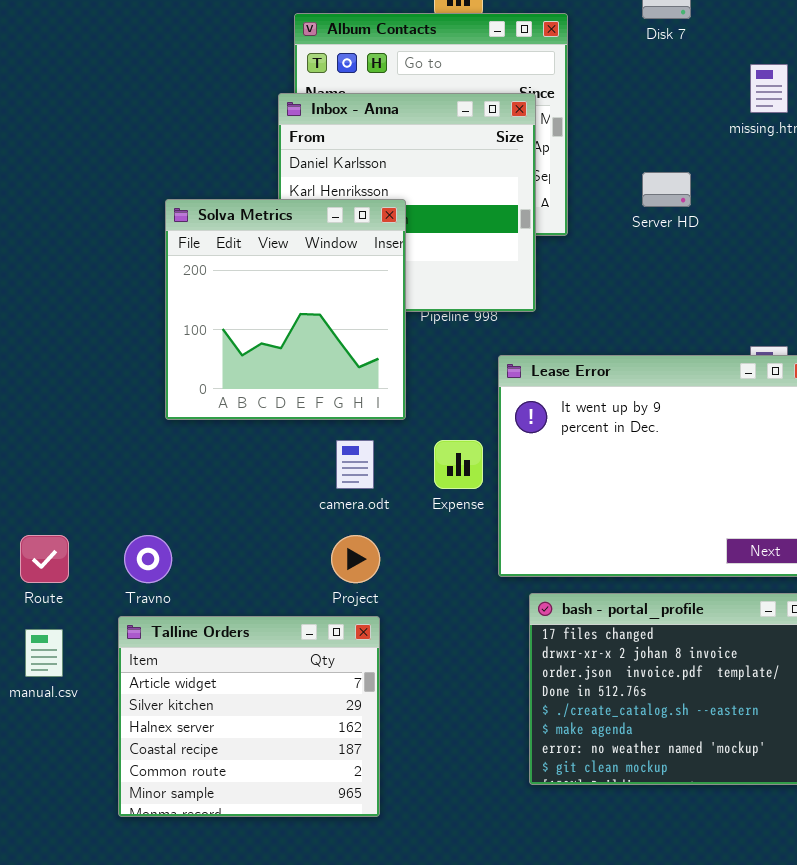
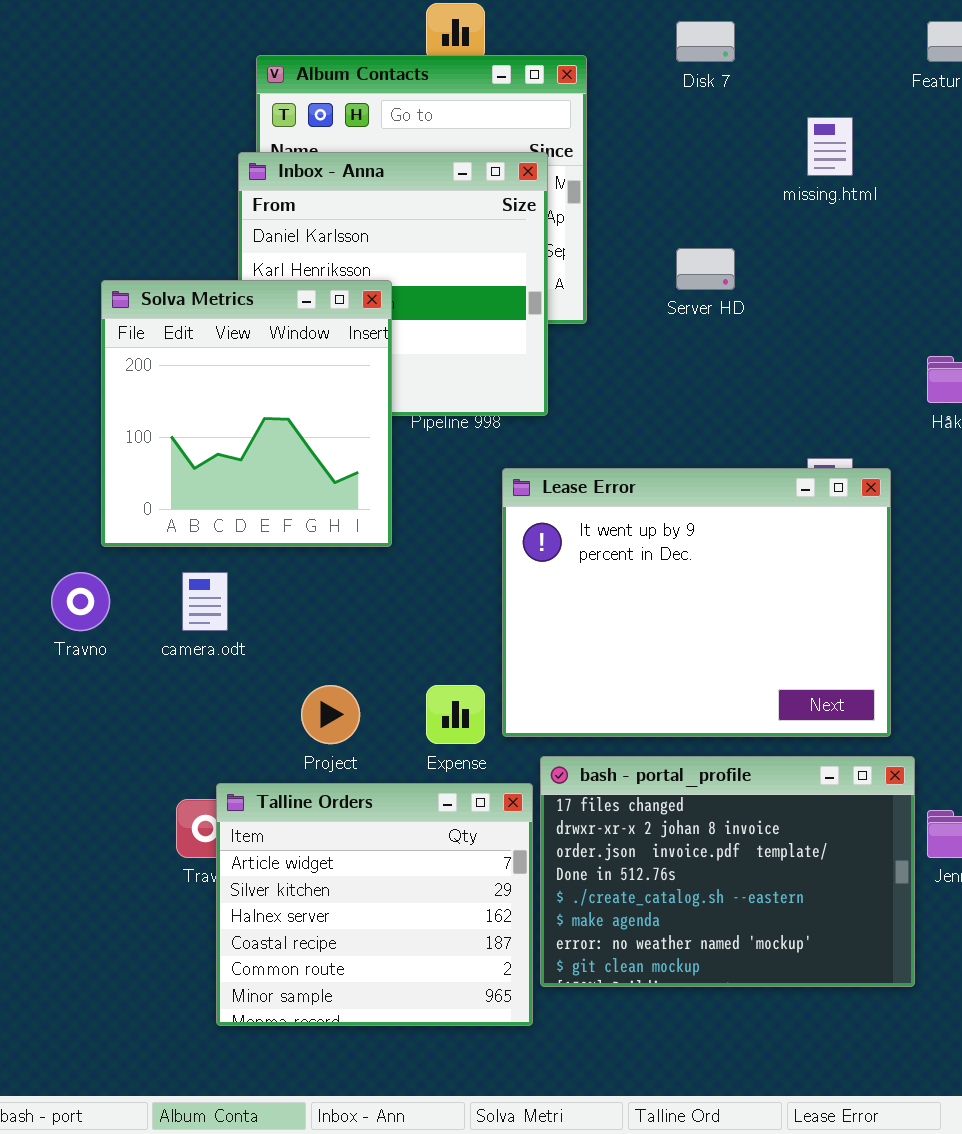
camera.odt: [336,440,374,489] -> [182,572,228,631], moved
Expense: [434,440,483,489] -> [426,685,485,744], moved
Travno: [124,535,172,583] -> [51,572,110,631], moved
Talline Orders: [118,616,380,817] -> [216,783,533,1026], moved

